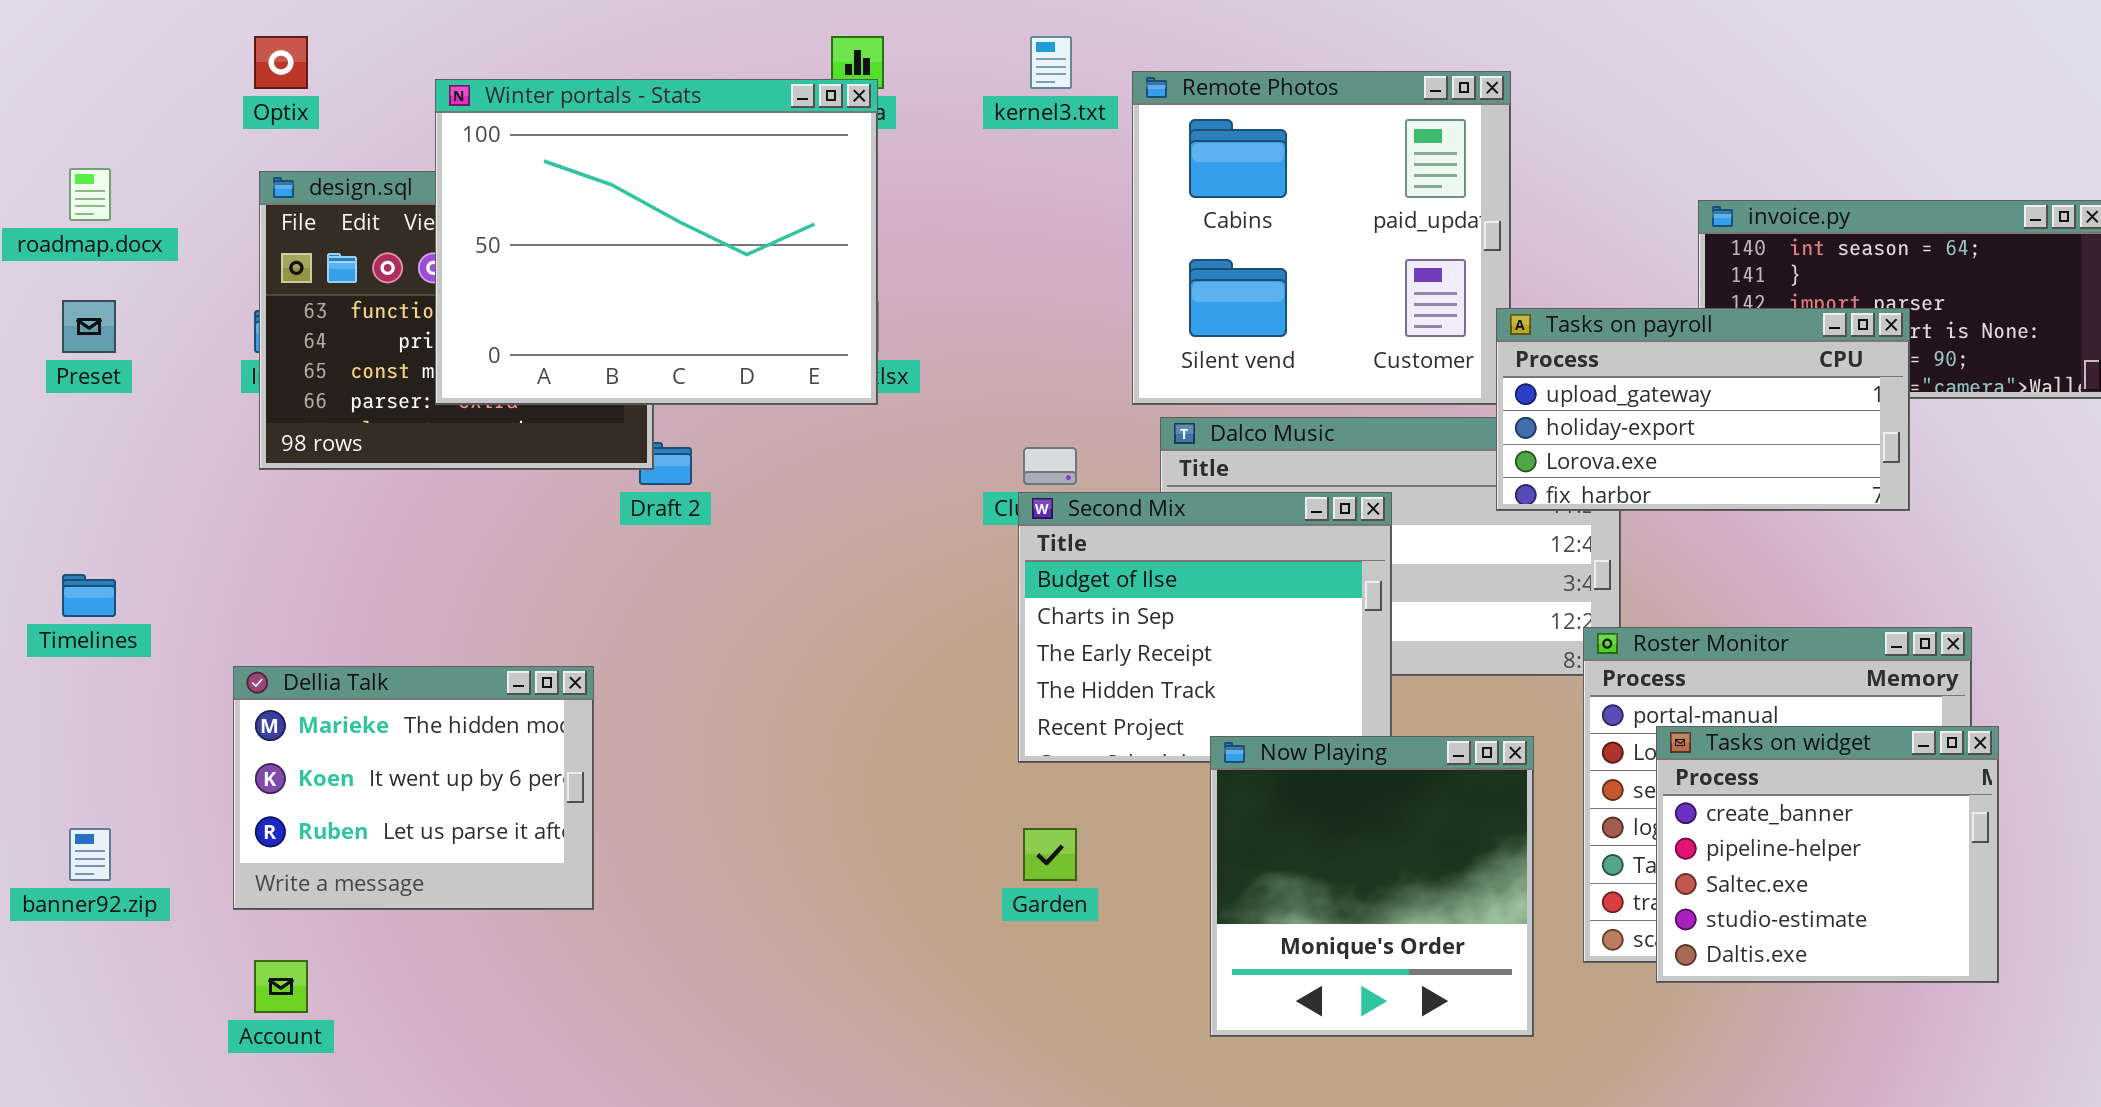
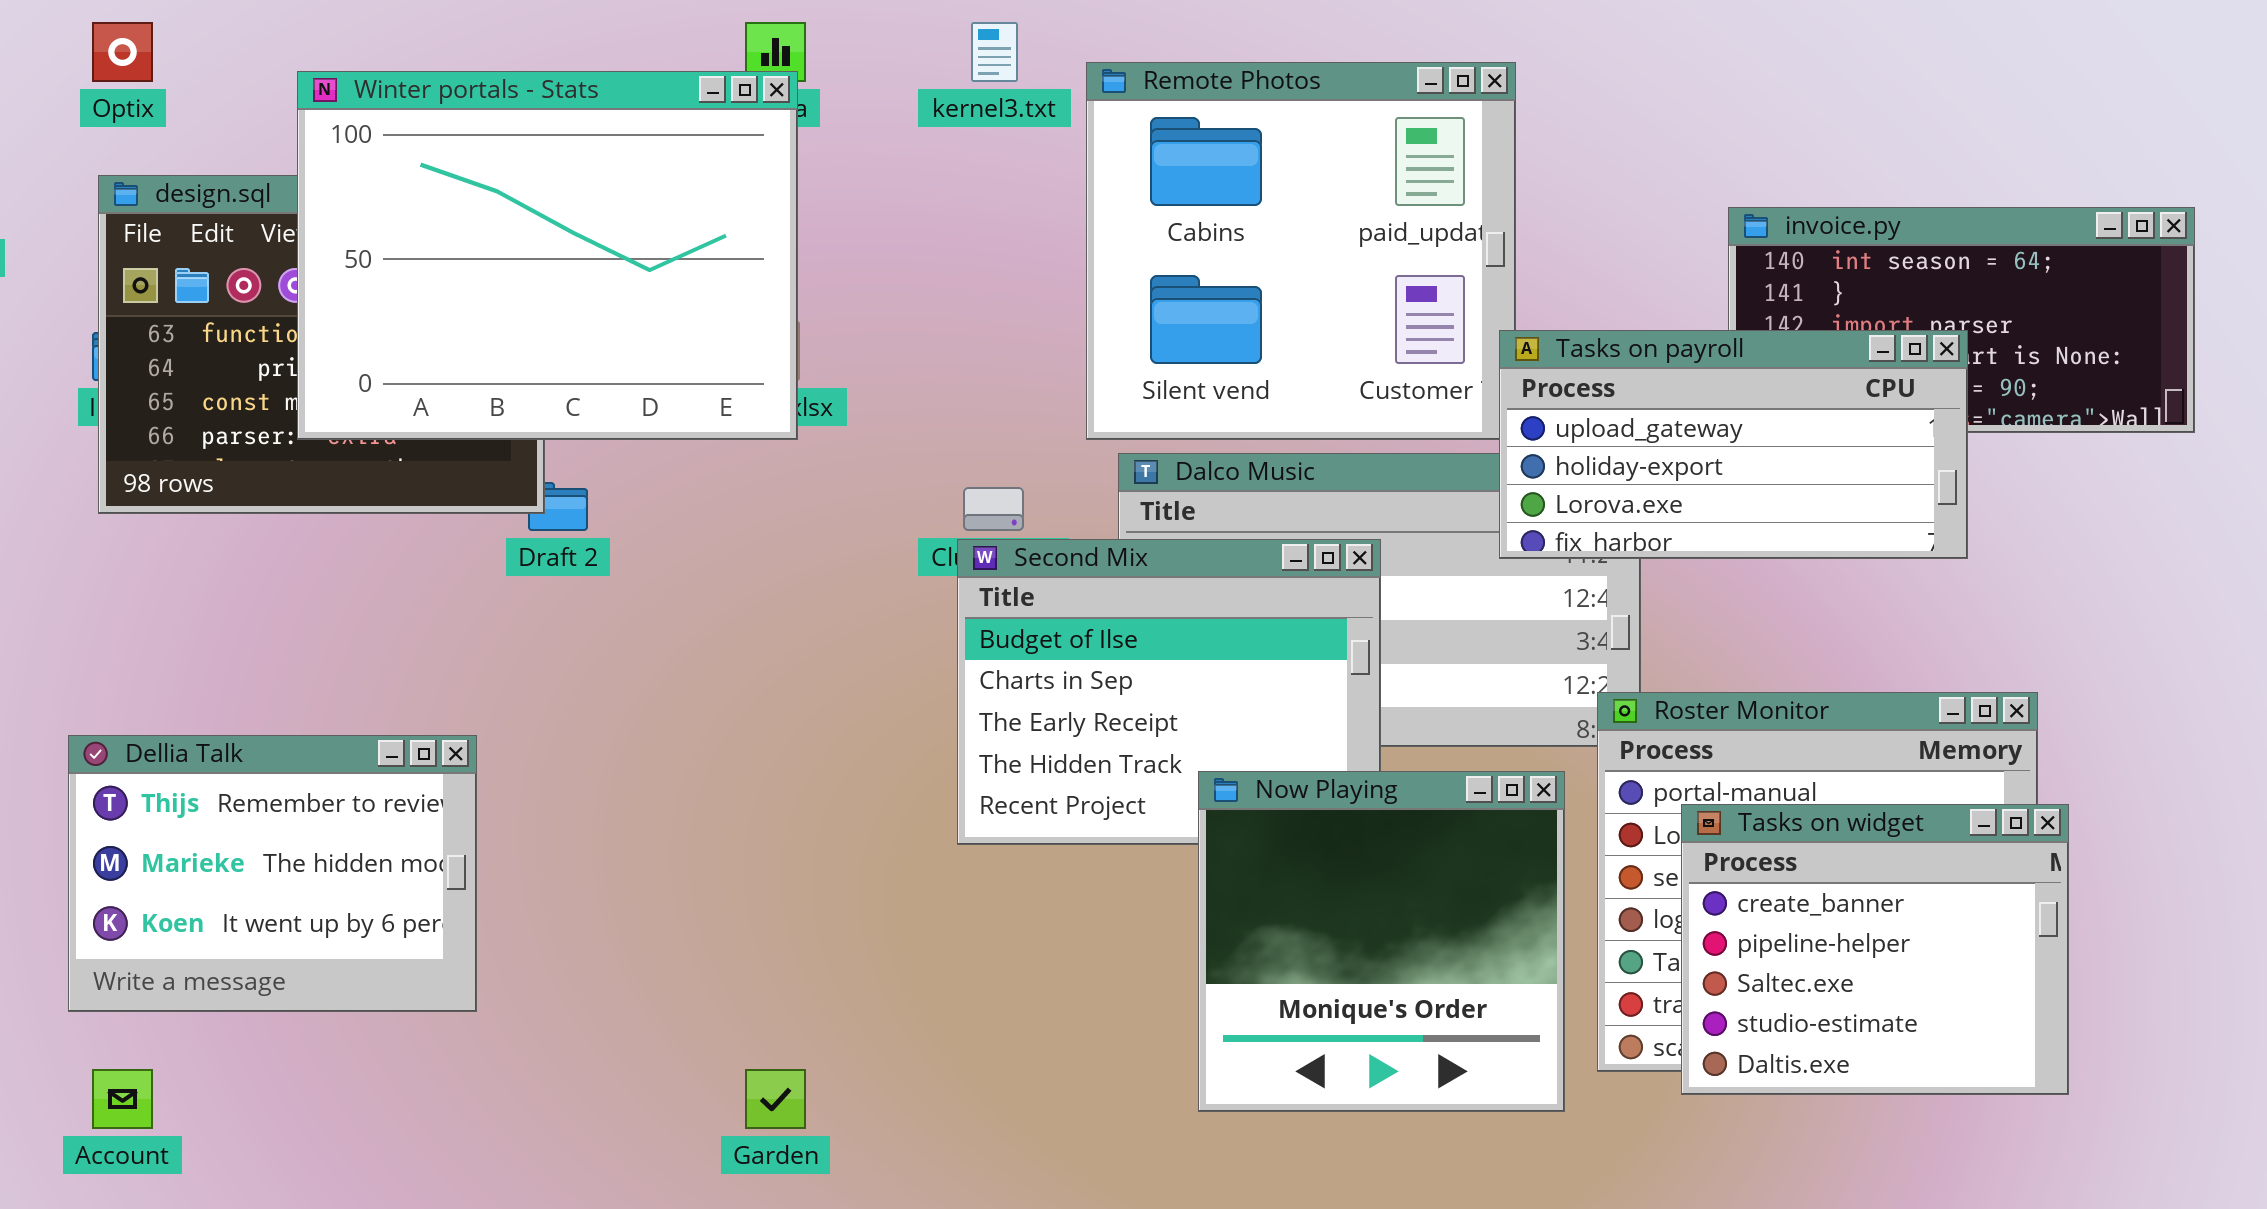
Dellia Talk: [233,666,594,910] -> [68,735,477,1012], scrolled up 1 row
Now Playing: [1210,736,1534,1037] -> [1198,771,1565,1112], moved
Garden: [1023,828,1077,881] -> [745,1069,806,1129], moved

